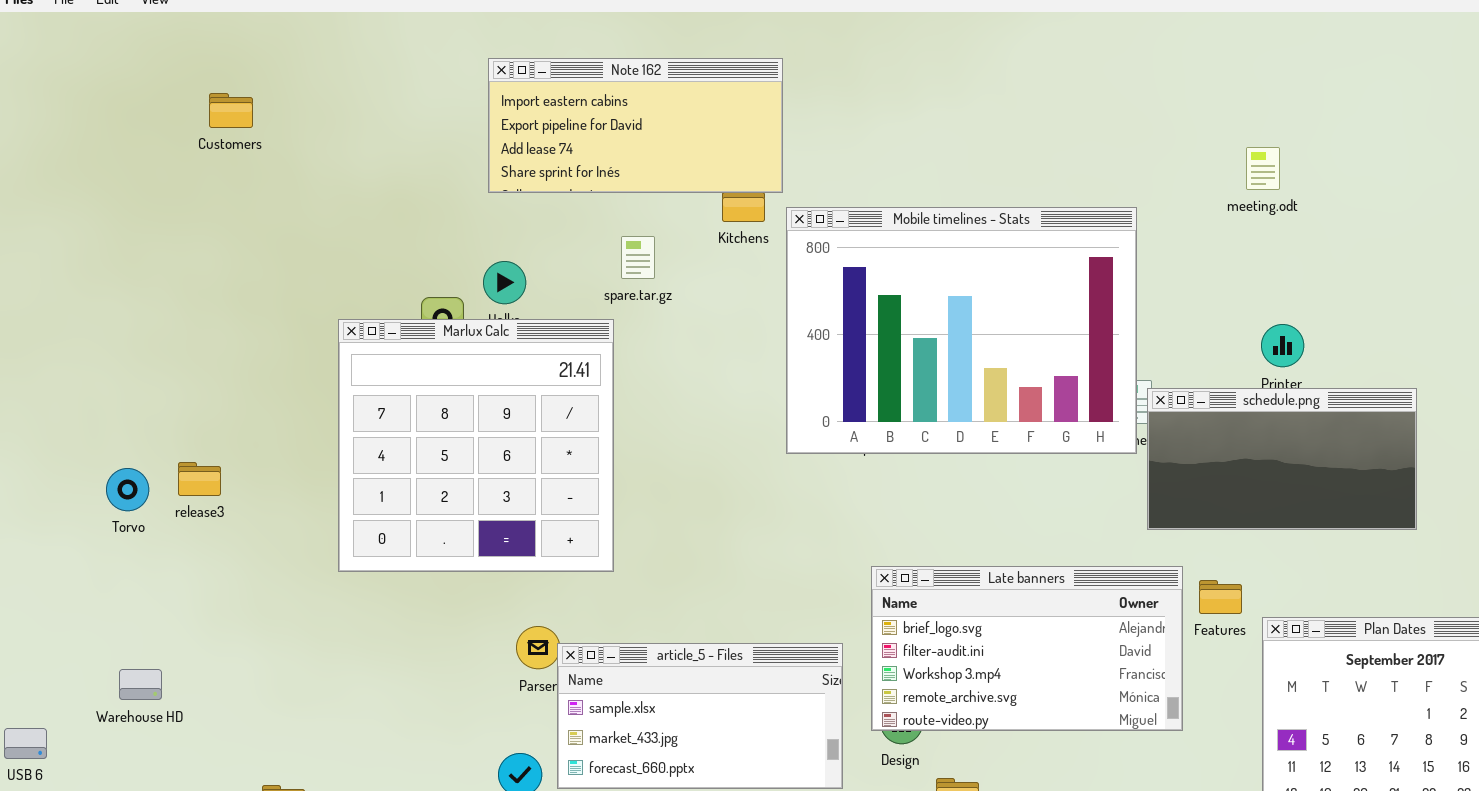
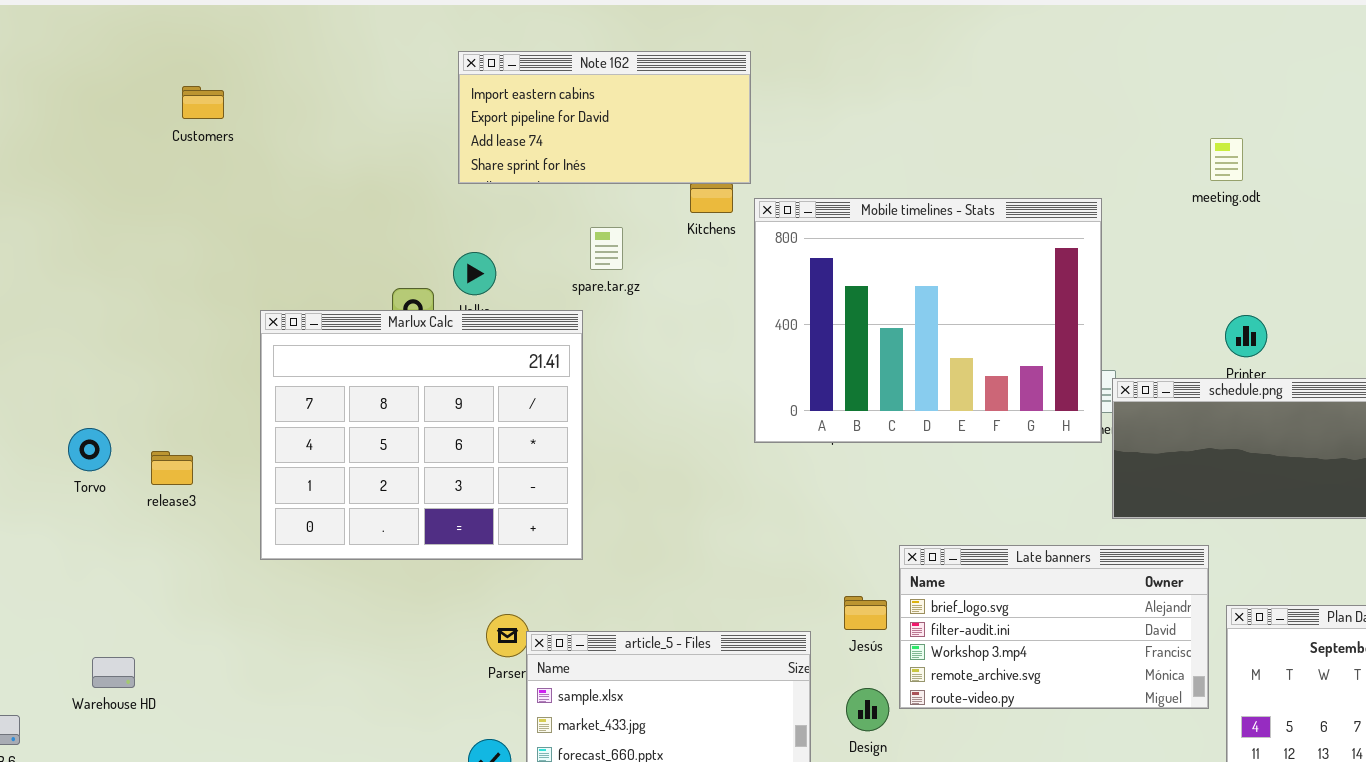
Marlux Calc: [338,319,614,572] -> [260,310,583,560], resized
Torvo: [106,468,149,511] -> [68,428,111,471], moved
Late banners: [871,566,1183,731] -> [899,545,1209,709], moved

